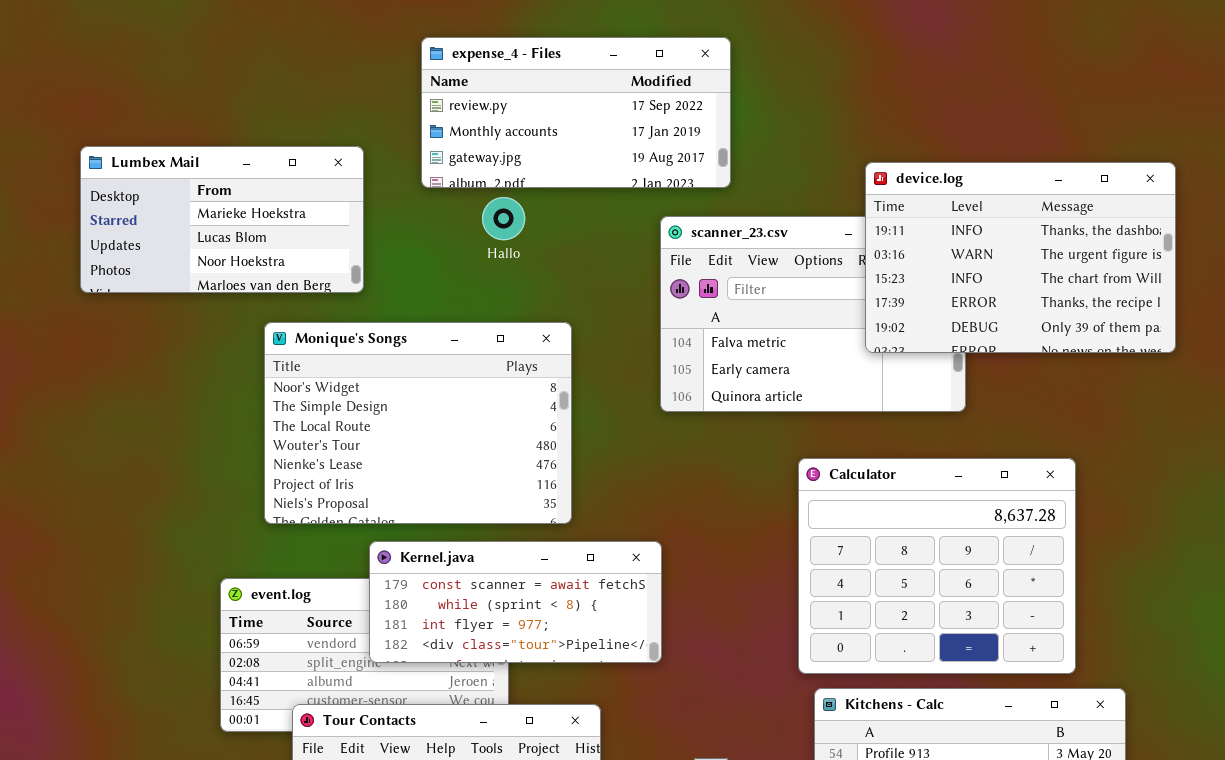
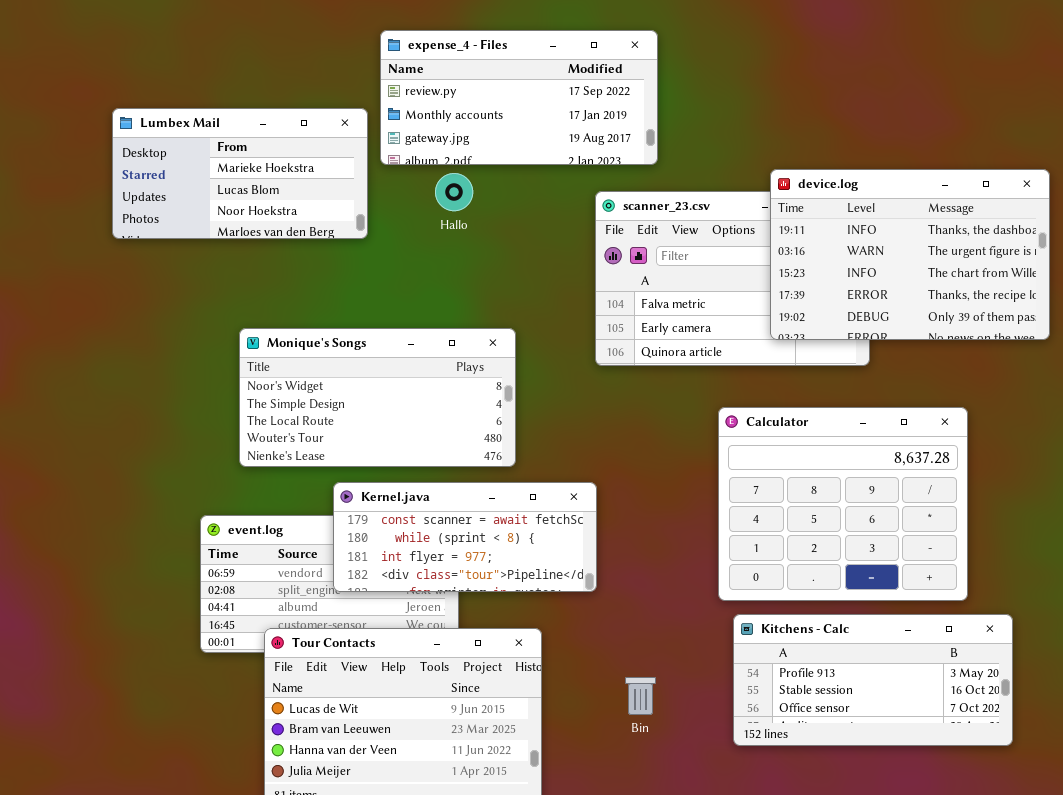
Lumbex Mail: [80,146,364,293] -> [112,108,368,239], moved
device.log: [865,162,1176,353] -> [770,169,1050,340], moved
Monique's Songs: [264,322,572,524] -> [239,328,516,467], resized

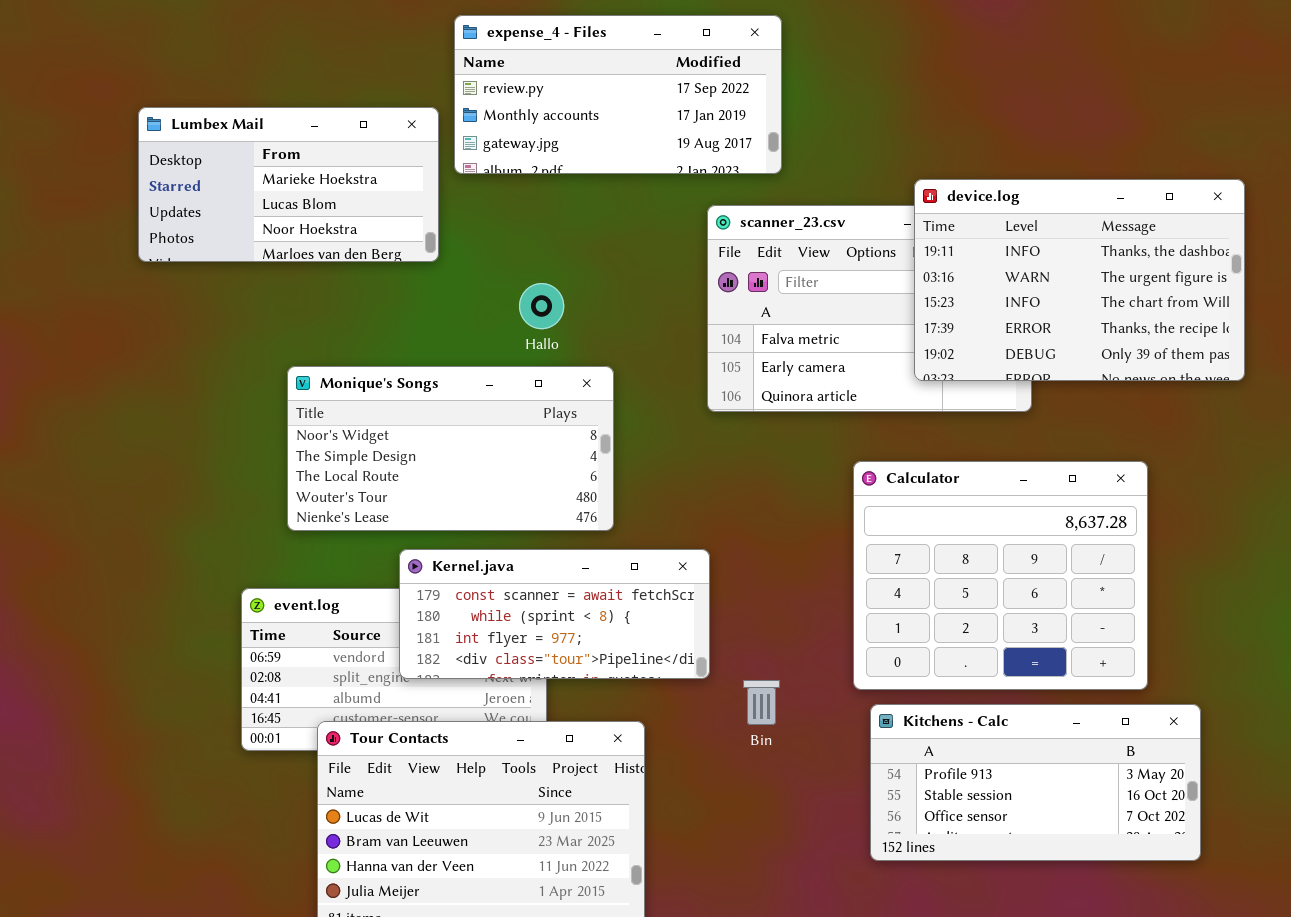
Hallo: [435,173,473,211] -> [519,283,564,329], moved
Bin: [625,677,656,715] -> [743,680,780,725], moved

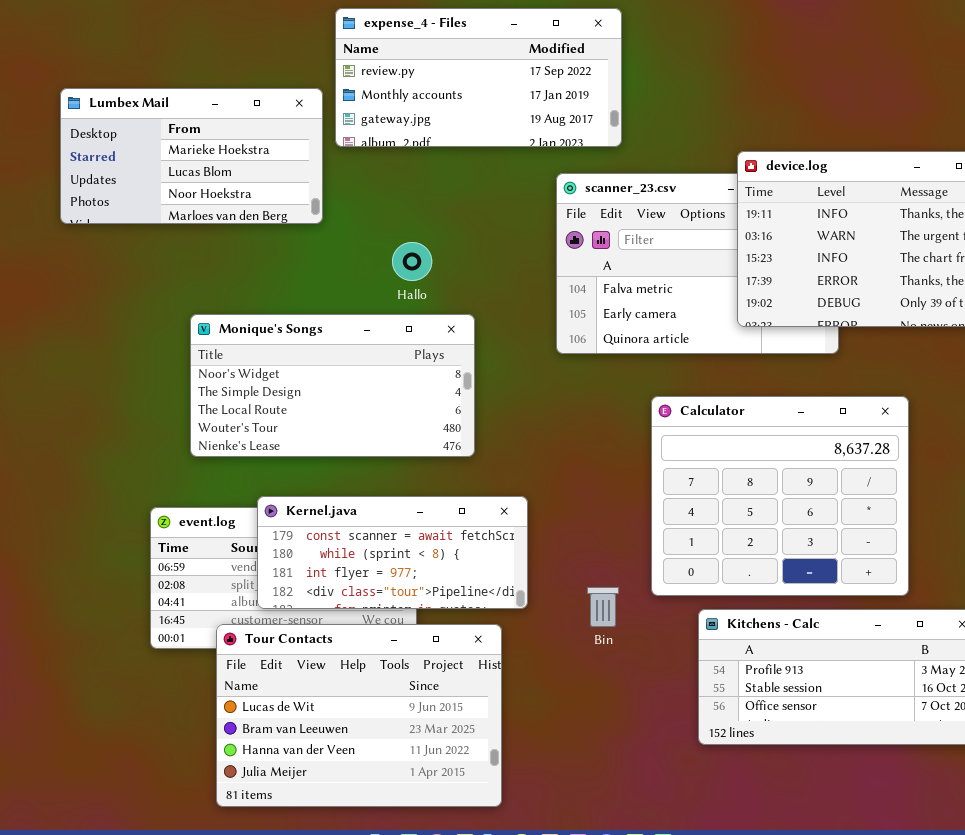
Calculator: [853,461,1148,690] -> [651,396,909,596], moved
Kernel.java: [399,549,710,679] -> [257,496,528,609], moved

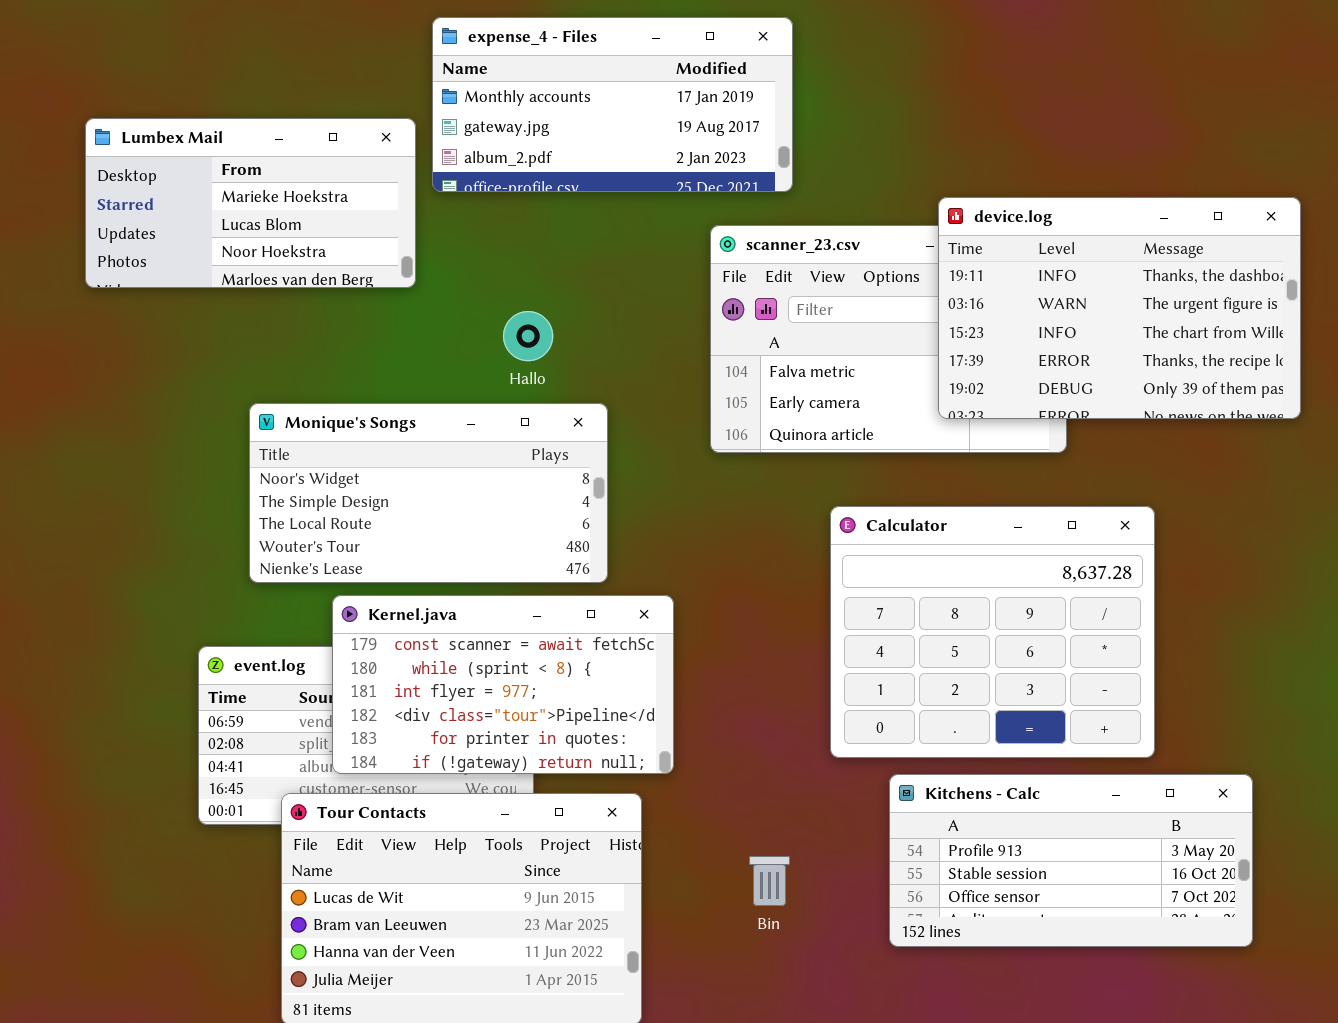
expense_4 - Files: [335,8,622,147] -> [432,17,793,192], scrolled down 1 row
Kernel.java: [257,496,528,609] -> [332,595,674,774], resized
Bin: [587,587,619,627] -> [749,856,790,906], moved

